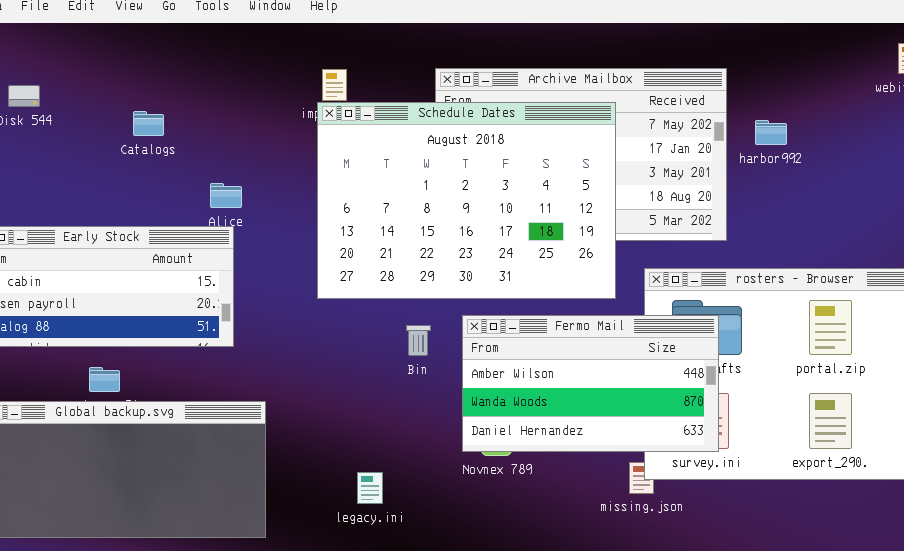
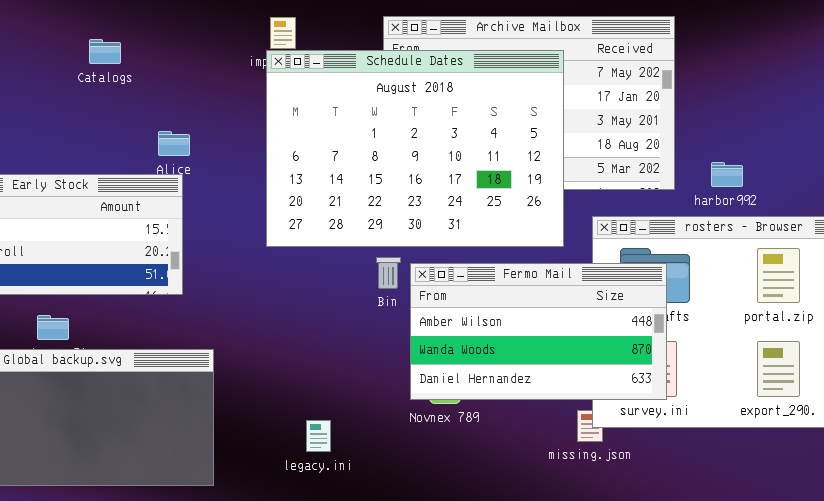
Catalogs: [133,111,164,136] -> [89,39,121,64], moved
harbor992: [755,120,787,145] -> [711,162,743,187], moved
Bin: [406,325,431,356] -> [376,257,401,289], moved

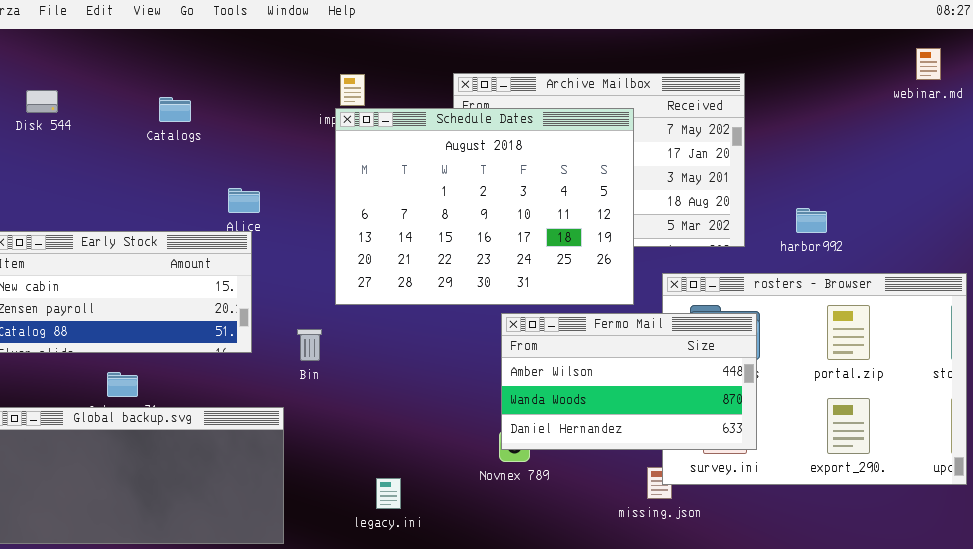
harbor992: [711,162,743,187] -> [796,208,827,233], moved
Bin: [376,257,401,289] -> [297,329,322,361], moved
Fermo Mail: [410,263,667,400] -> [501,313,757,450], moved

